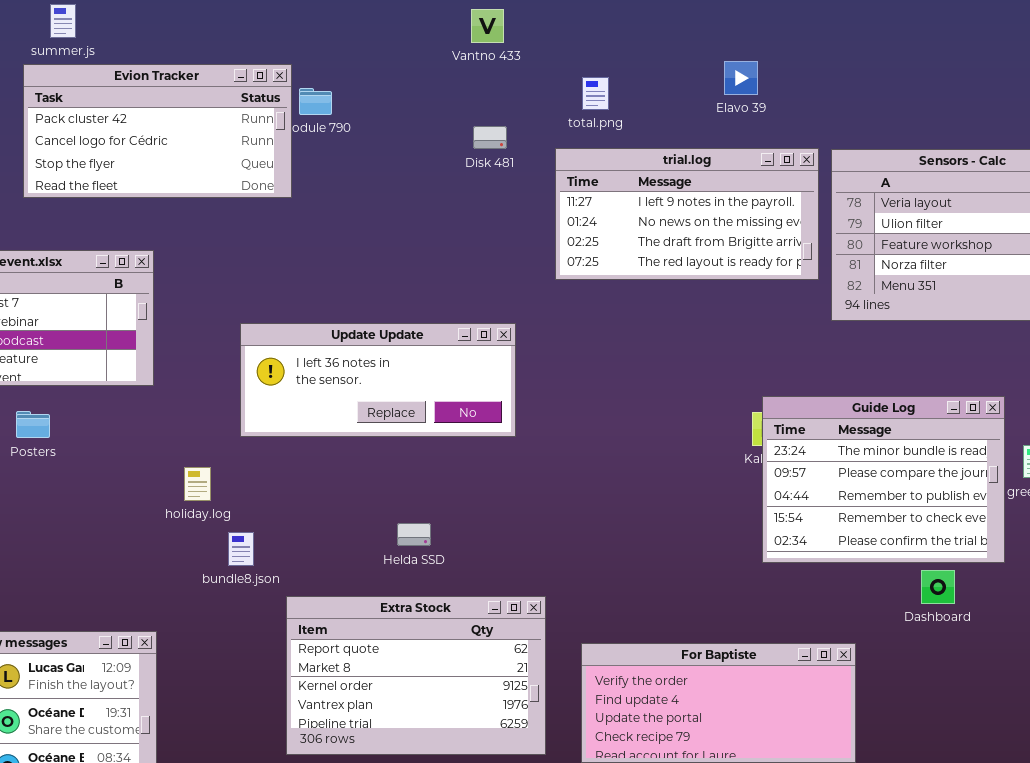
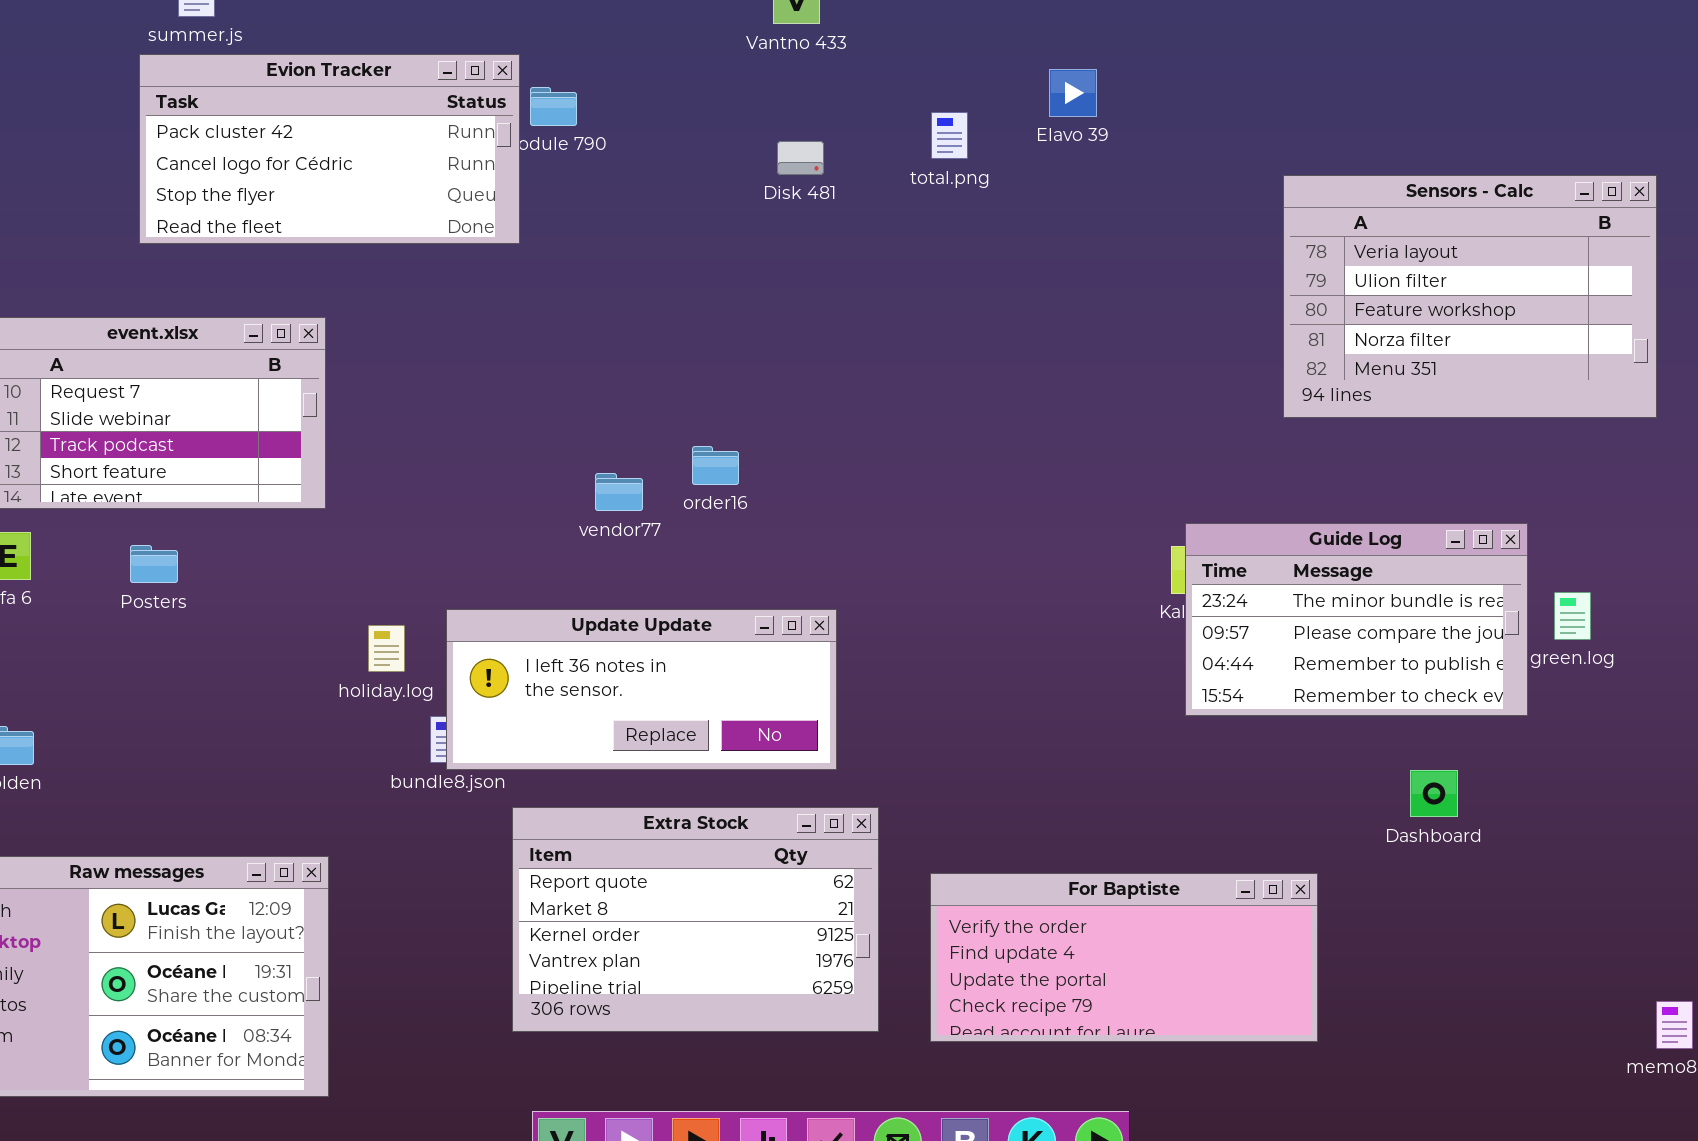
Elavo 39: [724,61,758,95] -> [1049,69,1097,117], moved
total.png: [582,77,609,110] -> [931,112,968,159], moved
trial.log: [555,148,819,280] -> none, closed
Update Update: [240,323,516,437] -> [446,609,837,770], moved
Guide Log: [762,396,1005,563] -> [1185,523,1528,716], resized

